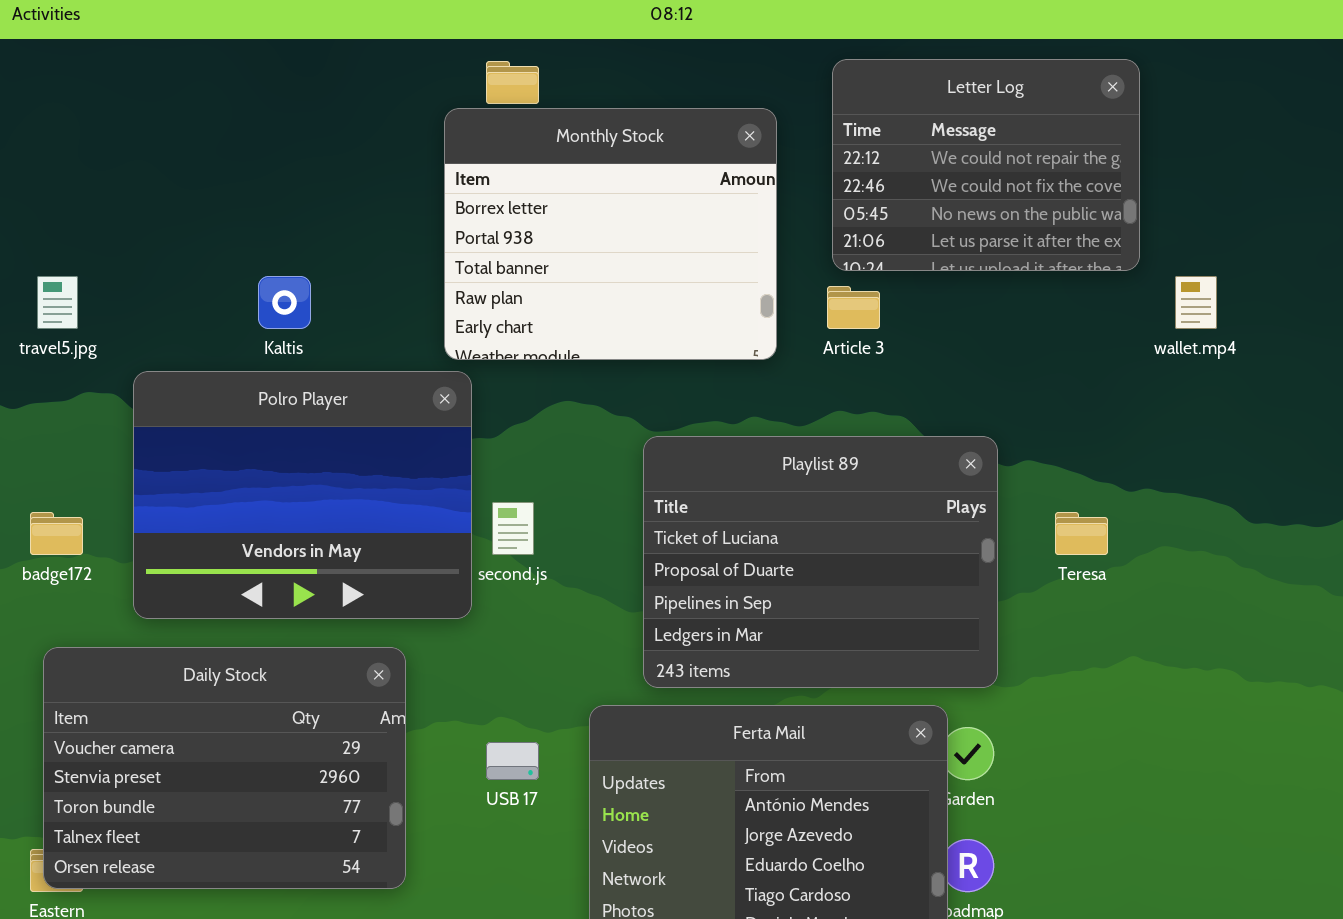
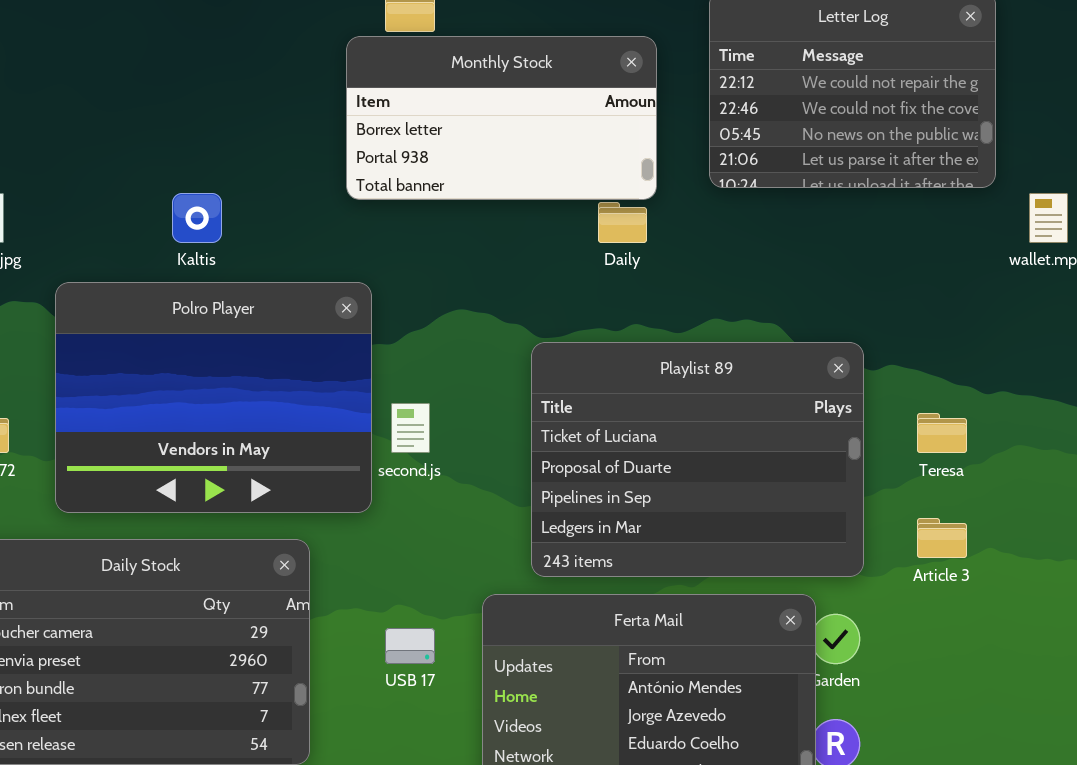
Monthly Stock: [444,108,777,360] -> [346,36,657,200], resized
Article 3: [827,286,880,329] -> [917,518,967,558], moved

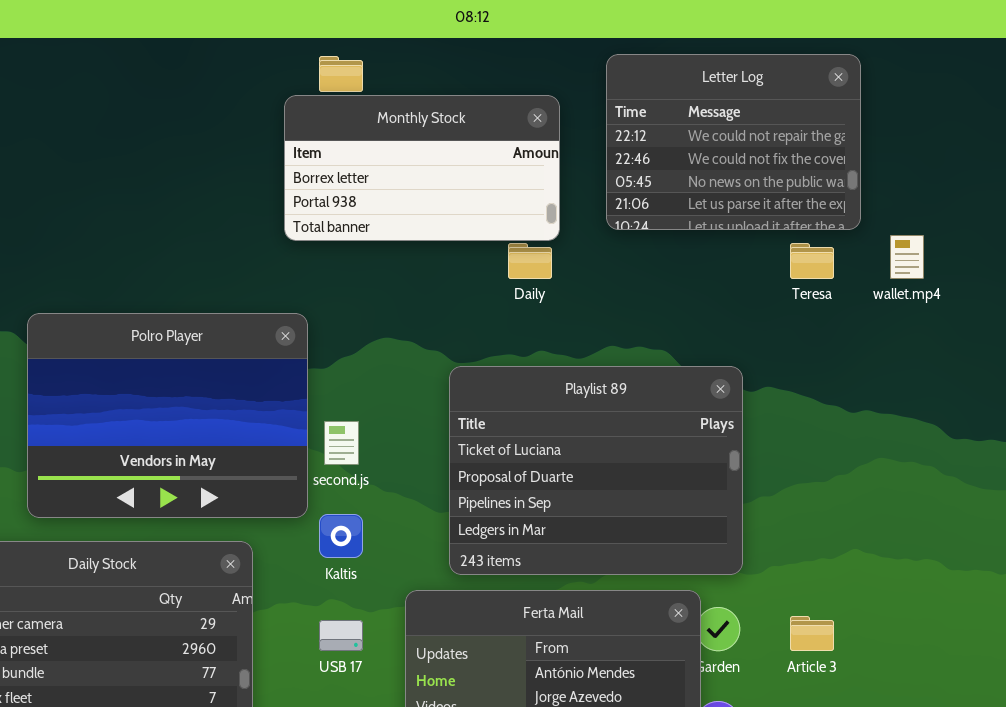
Kaltis: [172,193,222,243] -> [319,514,363,558], moved
Teresa: [917,413,967,453] -> [790,243,834,279], moved
Article 3: [917,518,967,558] -> [790,616,834,651], moved

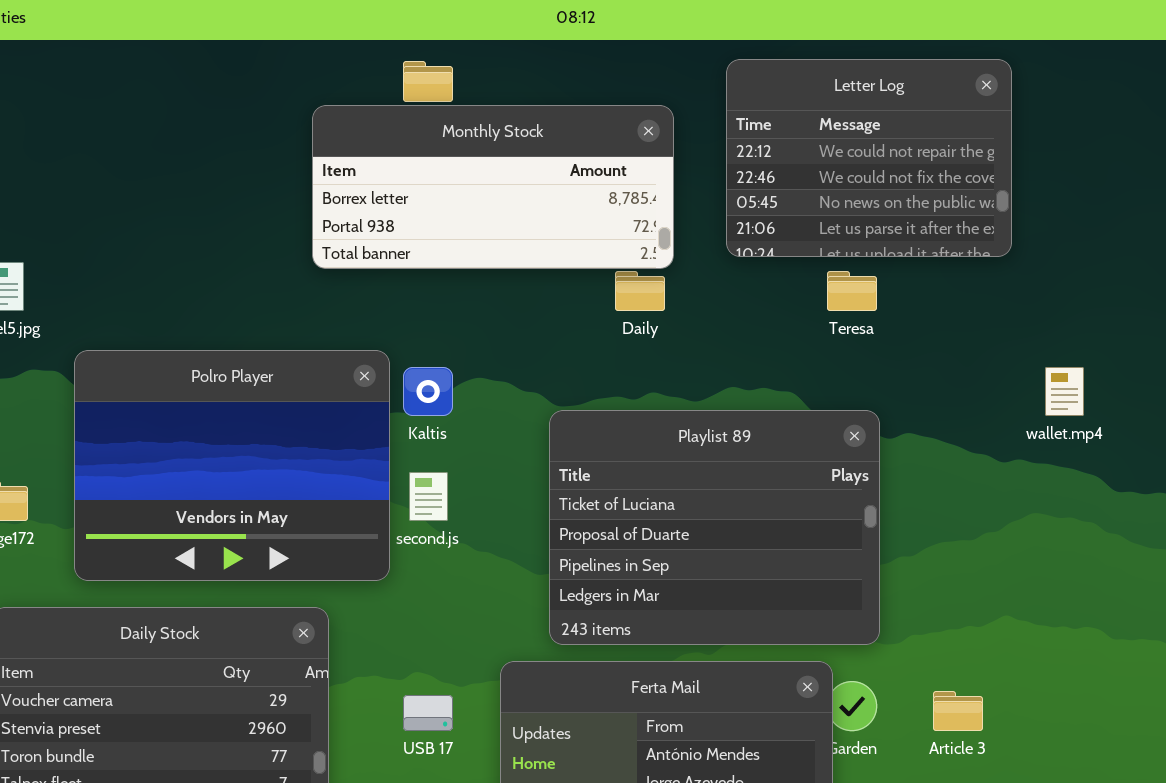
Monthly Stock: [284,95,560,241] -> [312,105,674,269], resized
wallet.mp4: [890,235,924,279] -> [1045,367,1084,416], moved
Teresa: [790,243,834,279] -> [827,271,877,311], moved
Kaltis: [319,514,363,558] -> [403,367,453,416], moved

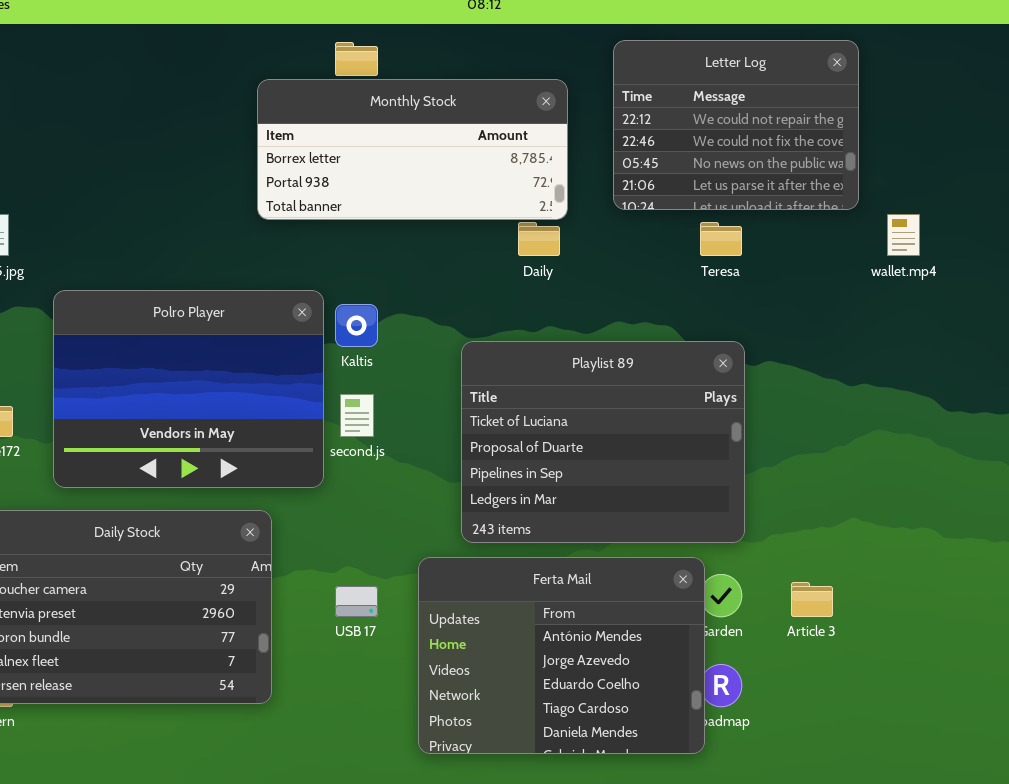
wallet.mp4: [1045,367,1084,416] -> [887,214,920,256], moved

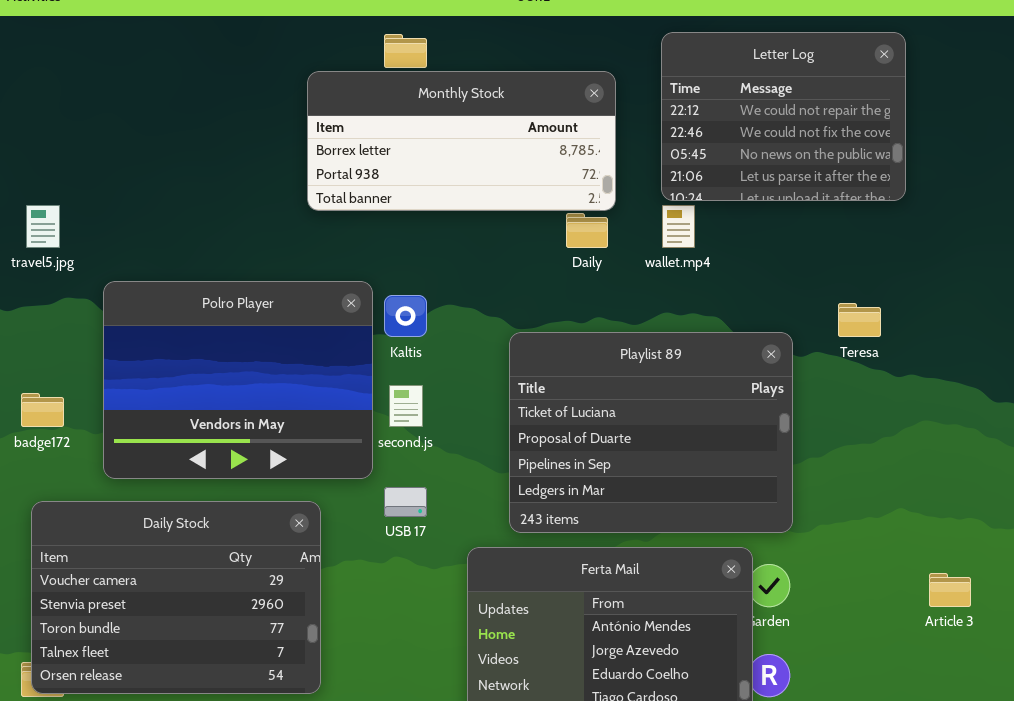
wallet.mp4: [887,214,920,256] -> [662,205,695,248], moved
Teresa: [700,222,742,256] -> [838,303,881,337], moved
Article 3: [791,582,833,617] -> [929,573,971,607], moved
USB 17: [335,586,378,617] -> [384,487,427,517], moved

